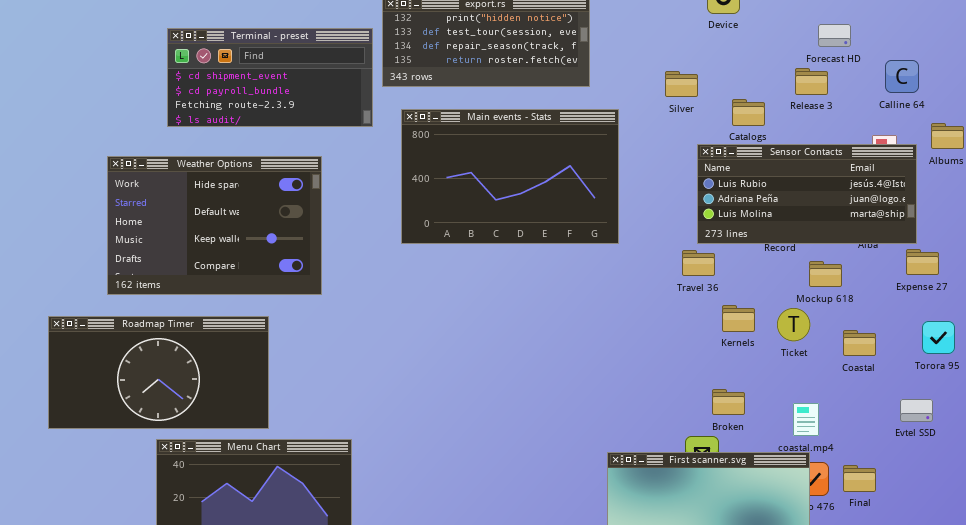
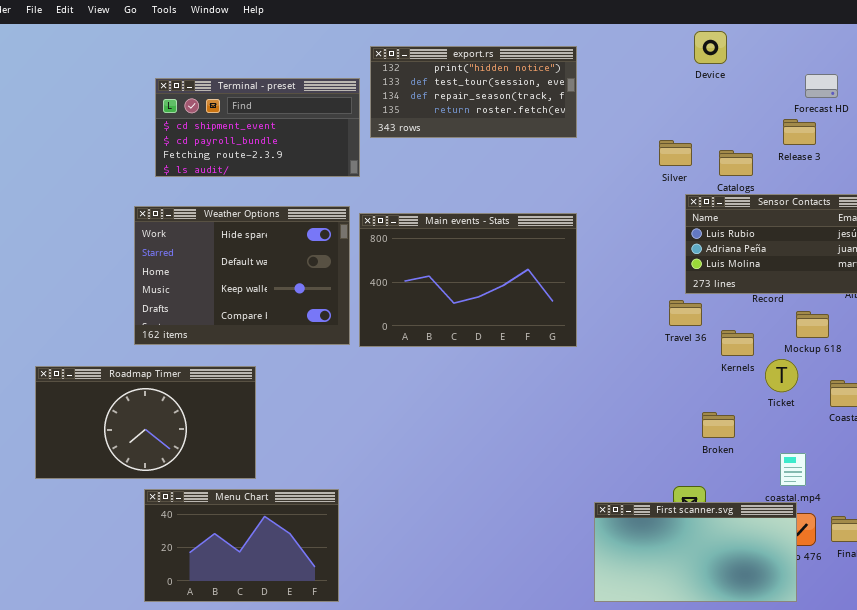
Silver: [665,71,698,97] -> [659,140,692,166], moved
Main events - Stats: [401,109,619,244] -> [359,213,577,347], moved
Weather Options: [107,156,322,295] -> [134,206,350,345], moved
Kernels: [722,305,755,332] -> [721,330,754,356], moved
Broken: [712,389,745,415] -> [702,412,735,438], moved

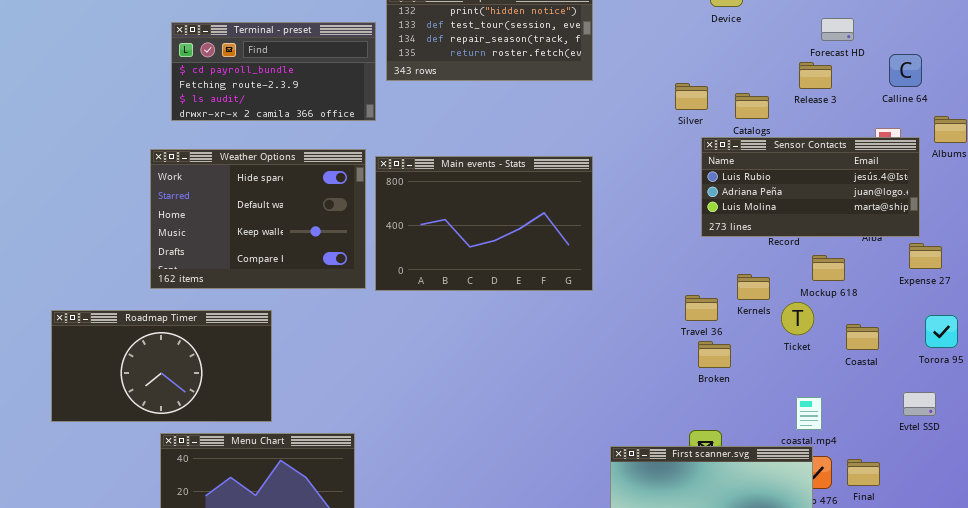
Terminal - preset: [155,78,360,177] -> [171,22,376,121], scrolled down 1 row
Travel 36: [669,300,702,326] -> [685,295,718,321], moved
Broken: [702,412,735,438] -> [698,341,731,368], moved

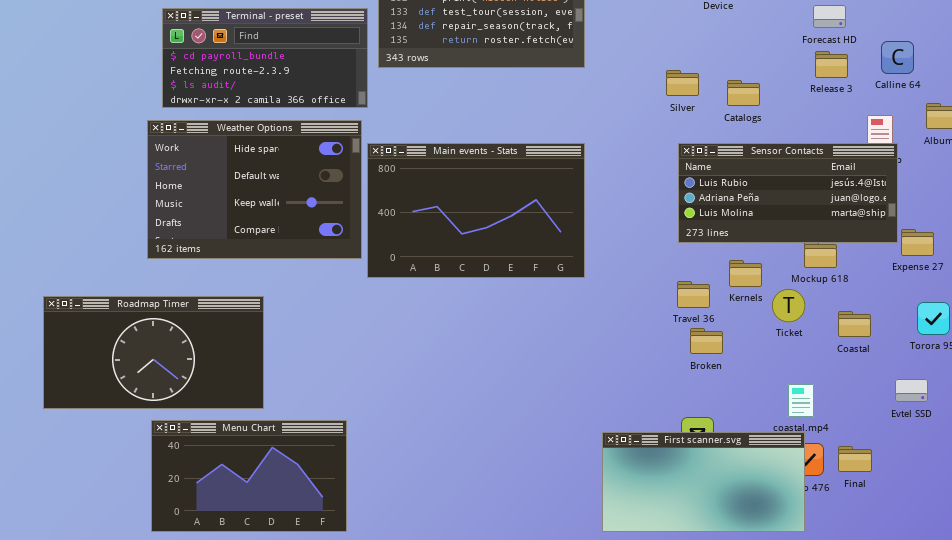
Release 3: [799,62,832,89] -> [815,51,848,78], moved
Sensor Contacts: [701,137,920,237] -> [678,143,898,243], moved
Weather Options: [150,149,366,289] -> [147,120,362,259], moved

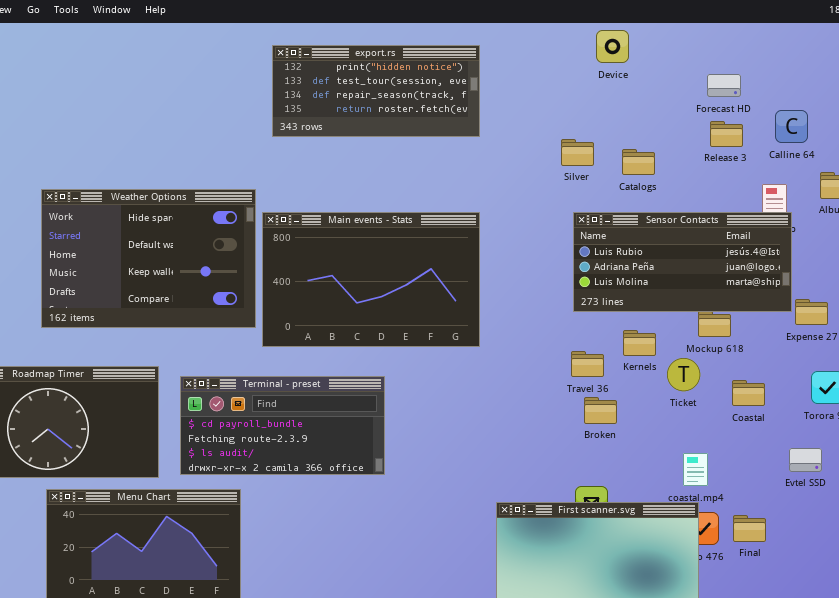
Terminal - preset: [162,8,368,108] -> [180,376,385,475], moved

